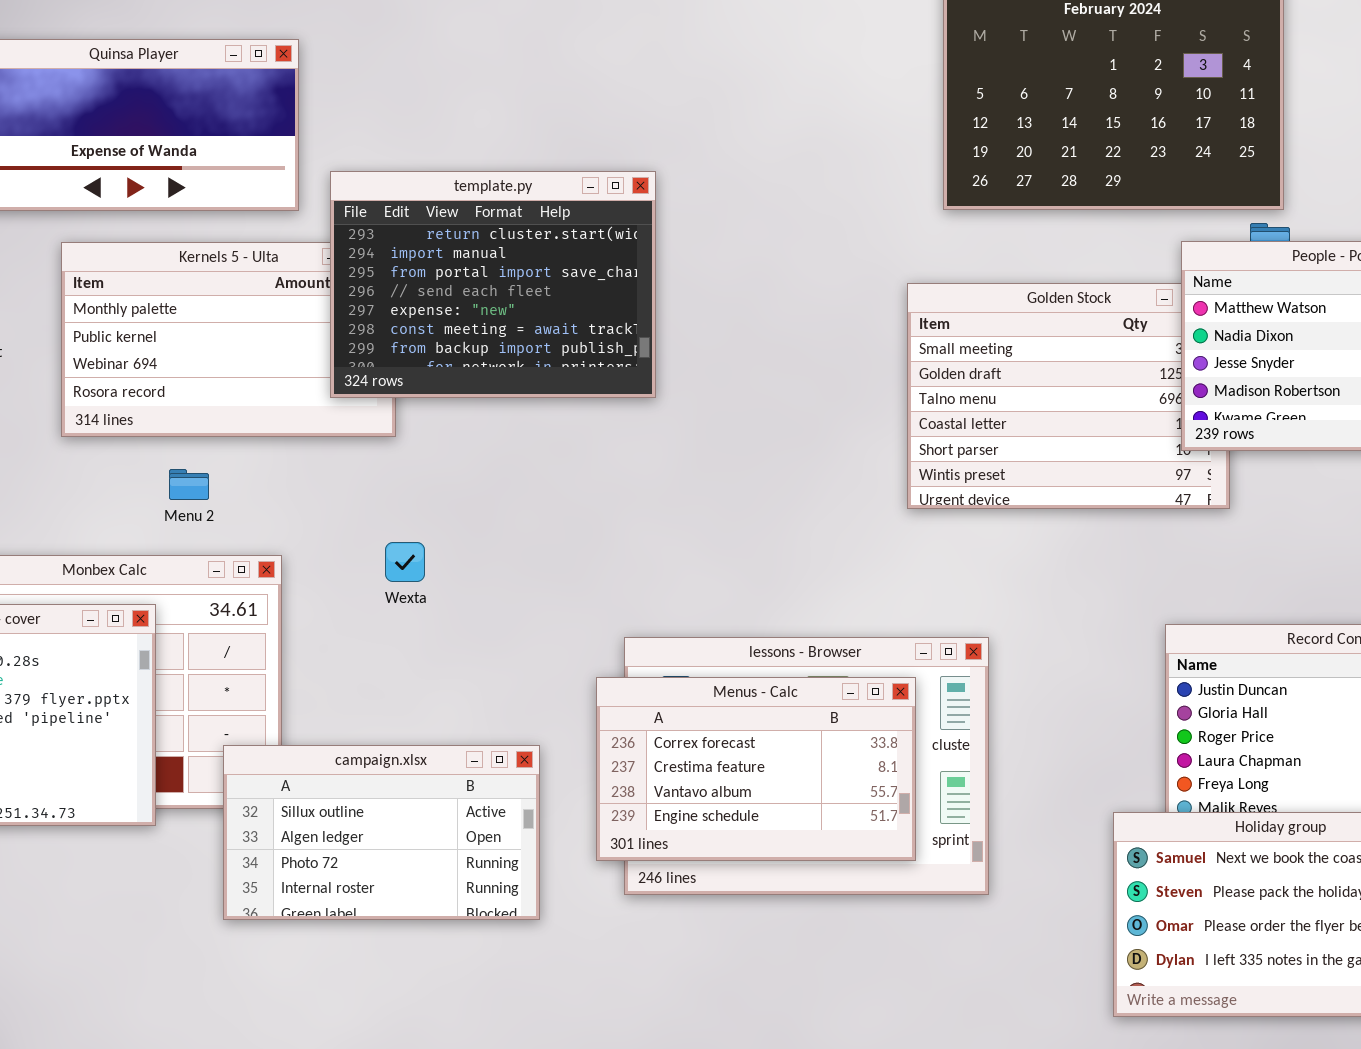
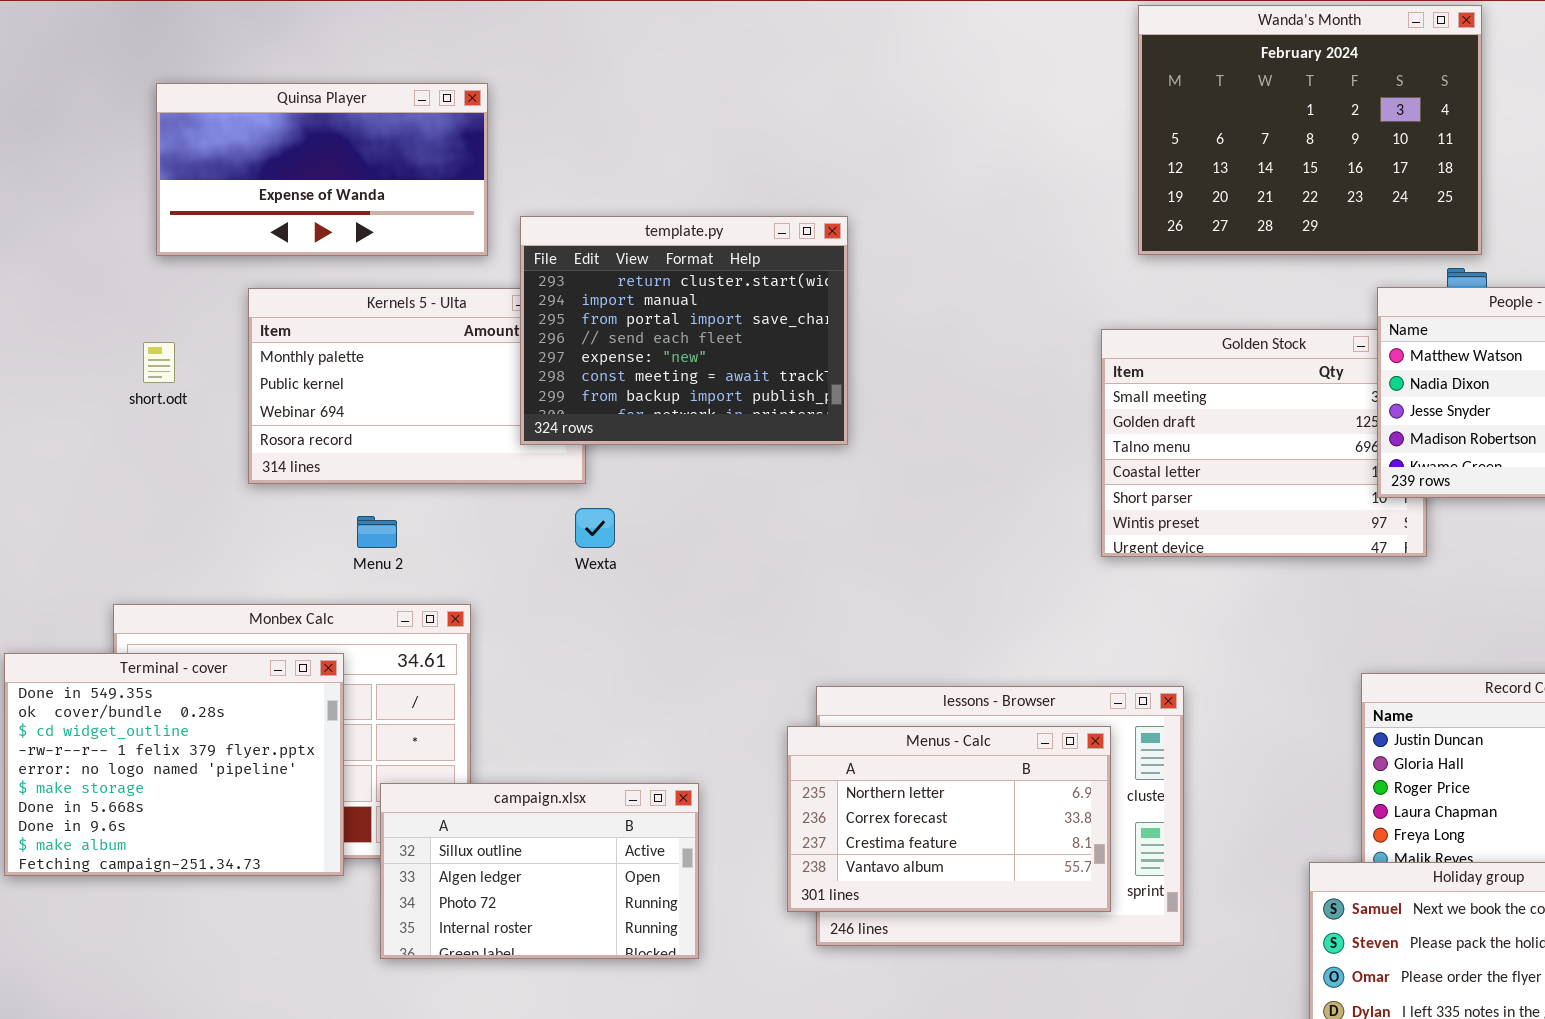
Wexta: [385,542,425,582] -> [575,508,615,548], moved
Menus - Calc: [596,677,916,861] -> [787,726,1111,912], scrolled up 1 row
campaign.xlsx: [223,745,540,920] -> [380,783,699,959], moved

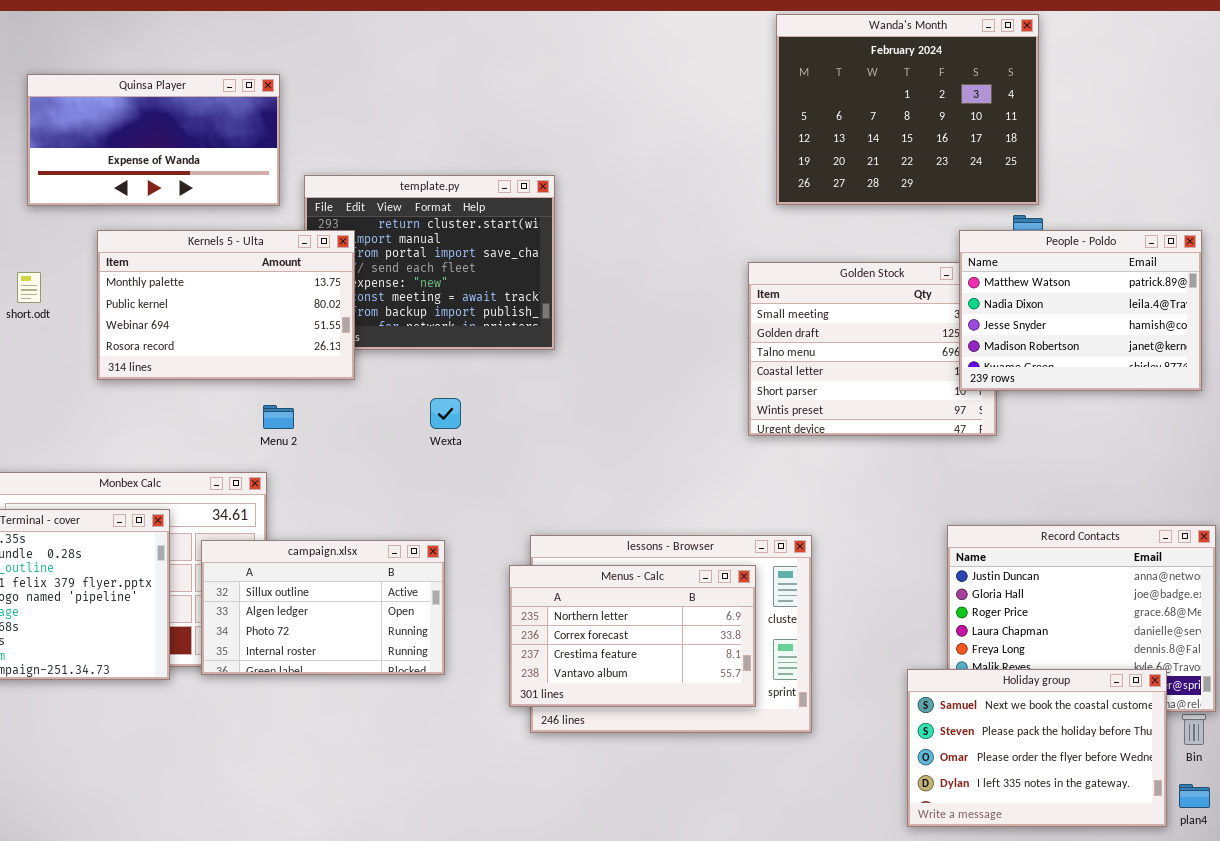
Kernels 5 - Ulta: [248,288,586,484] -> [97,230,355,380], raised
Wexta: [575,508,615,548] -> [430,398,461,429], moved
Menu 2: [357,516,397,548] -> [263,405,294,429], moved
campaign.xlsx: [380,783,699,959] -> [201,540,445,675], moved

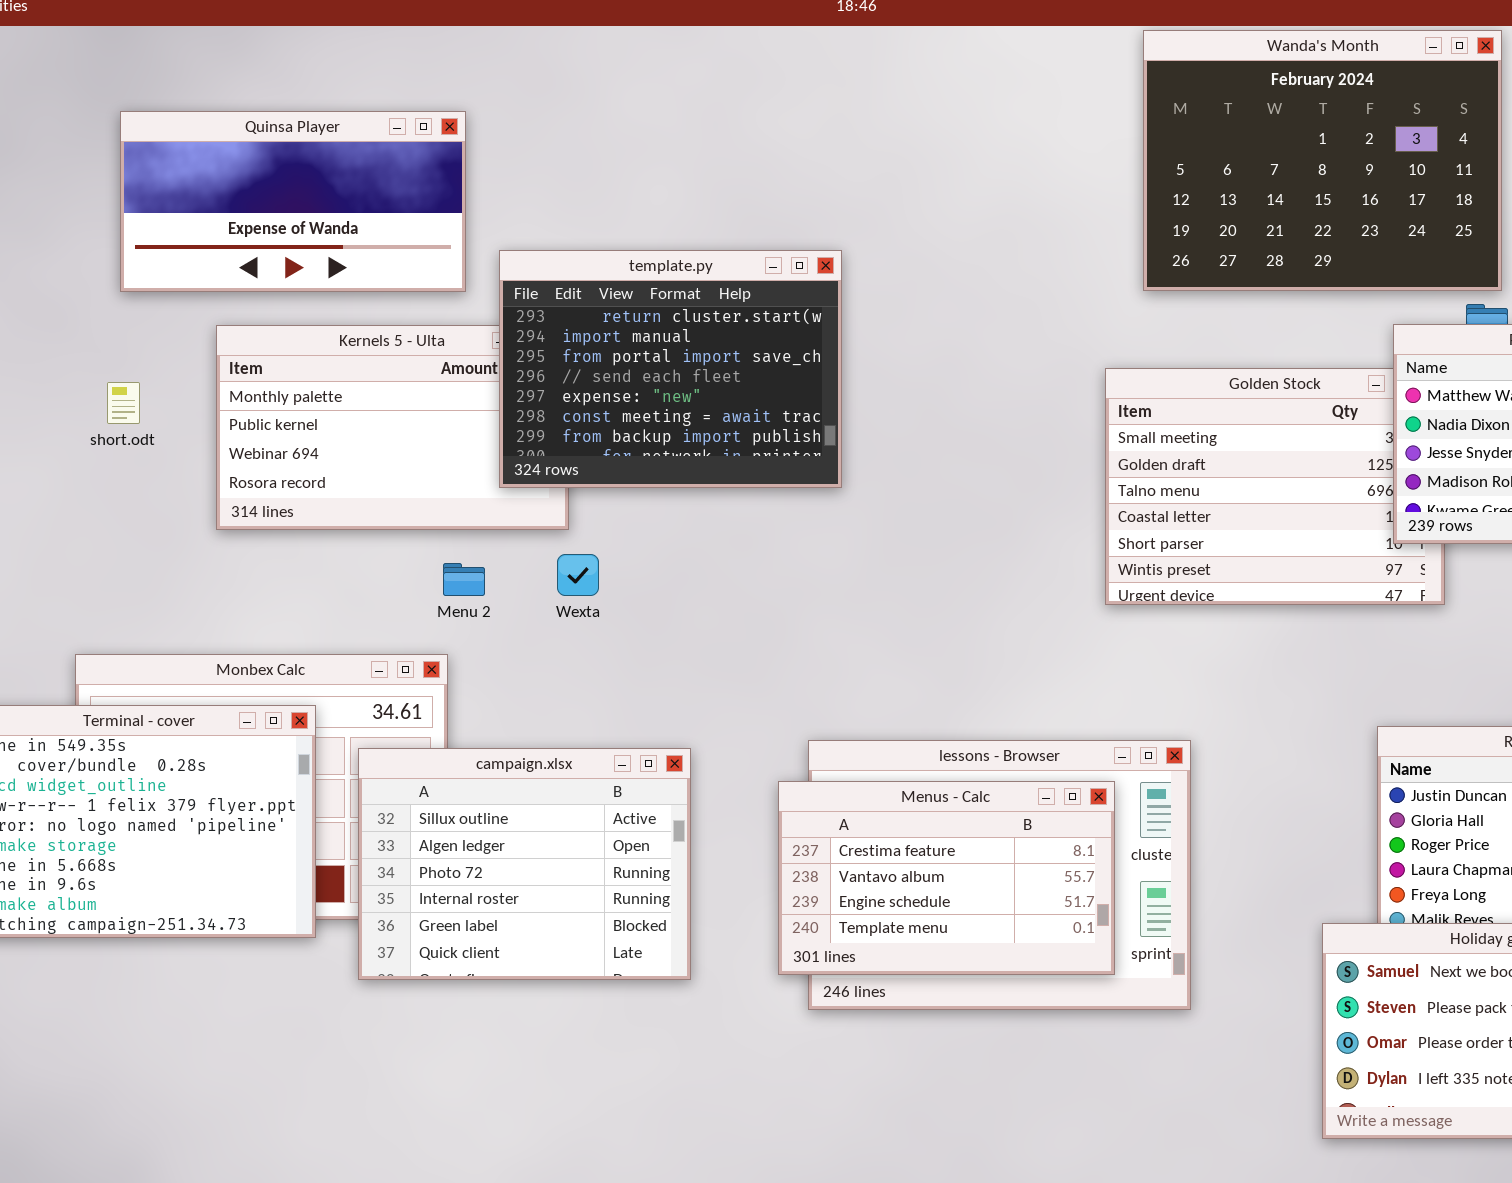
template.py: [304,175,555,350] -> [499,250,842,488], raised
Wexta: [430,398,461,429] -> [557,554,599,596], moved
campaign.xlsx: [201,540,445,675] -> [358,748,691,980], resized
Menus - Calc: [509,565,756,707] -> [778,781,1115,975], scrolled down 2 rows

